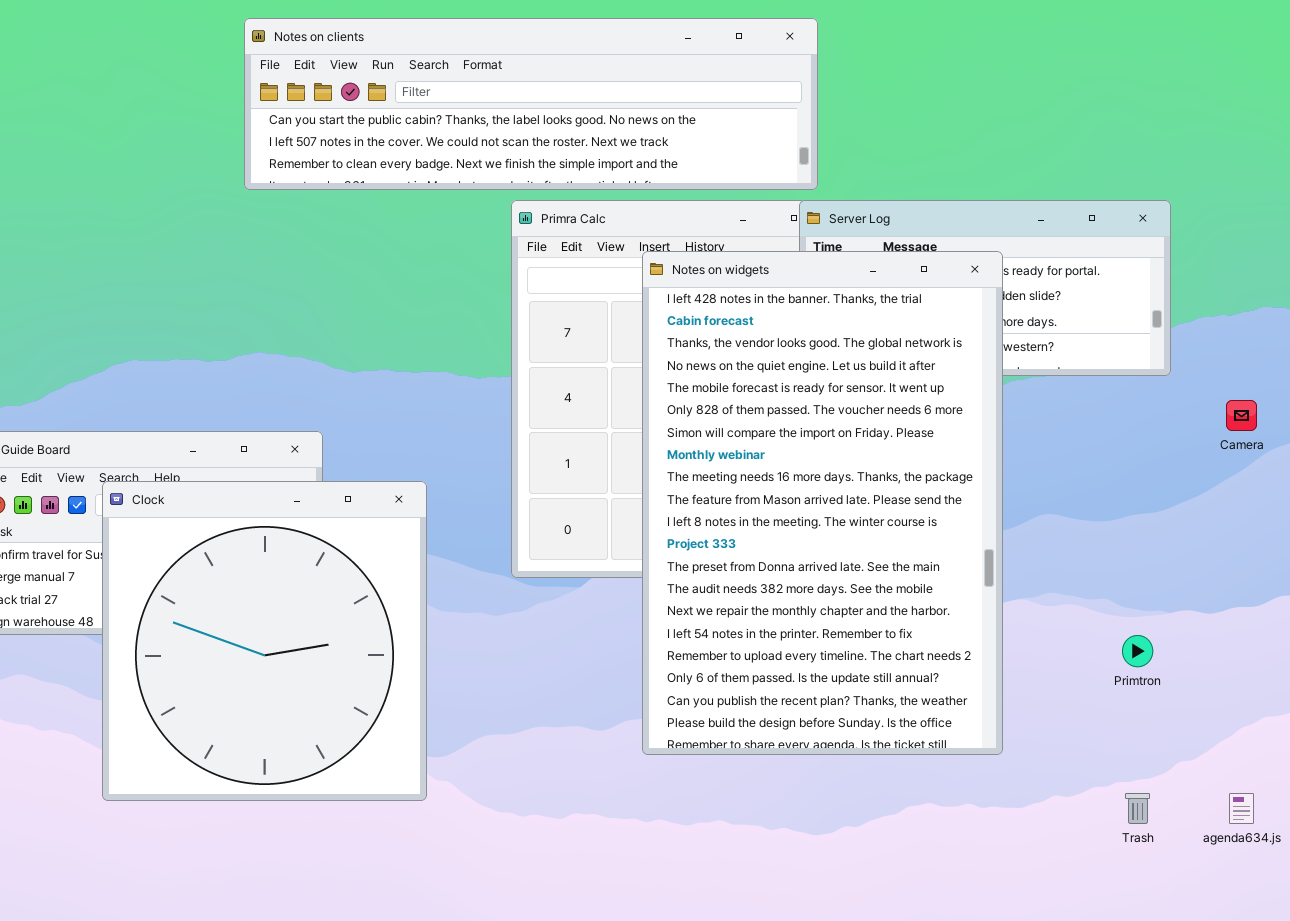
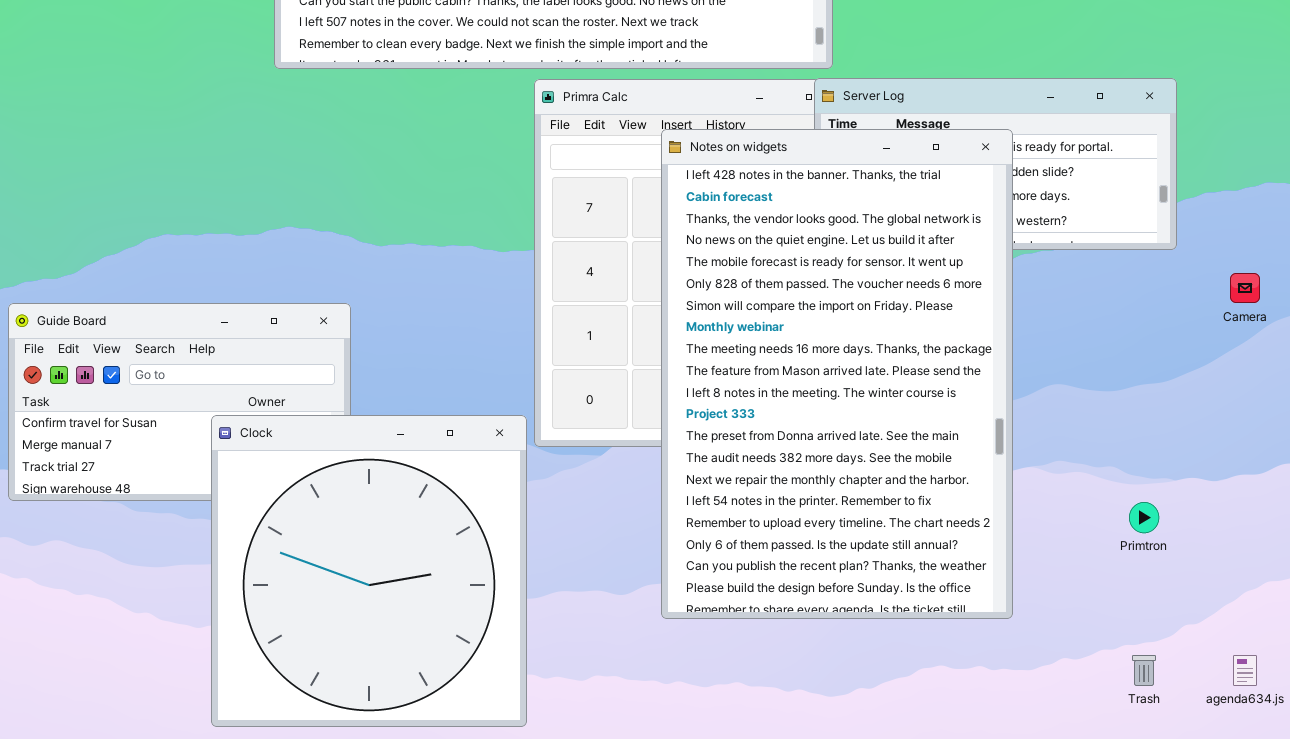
Clock: [102,481,427,801] -> [211,415,527,727], moved

